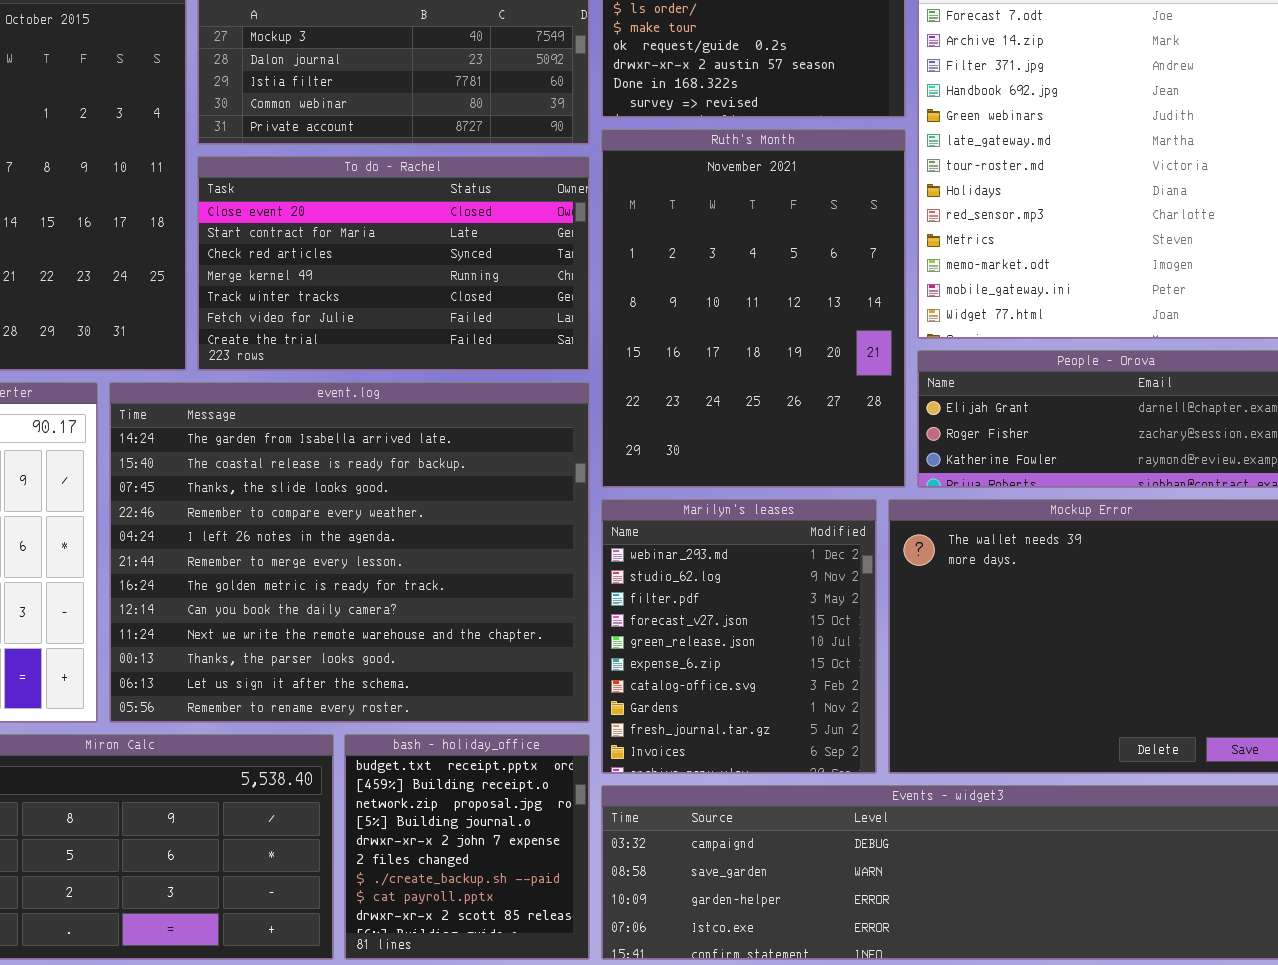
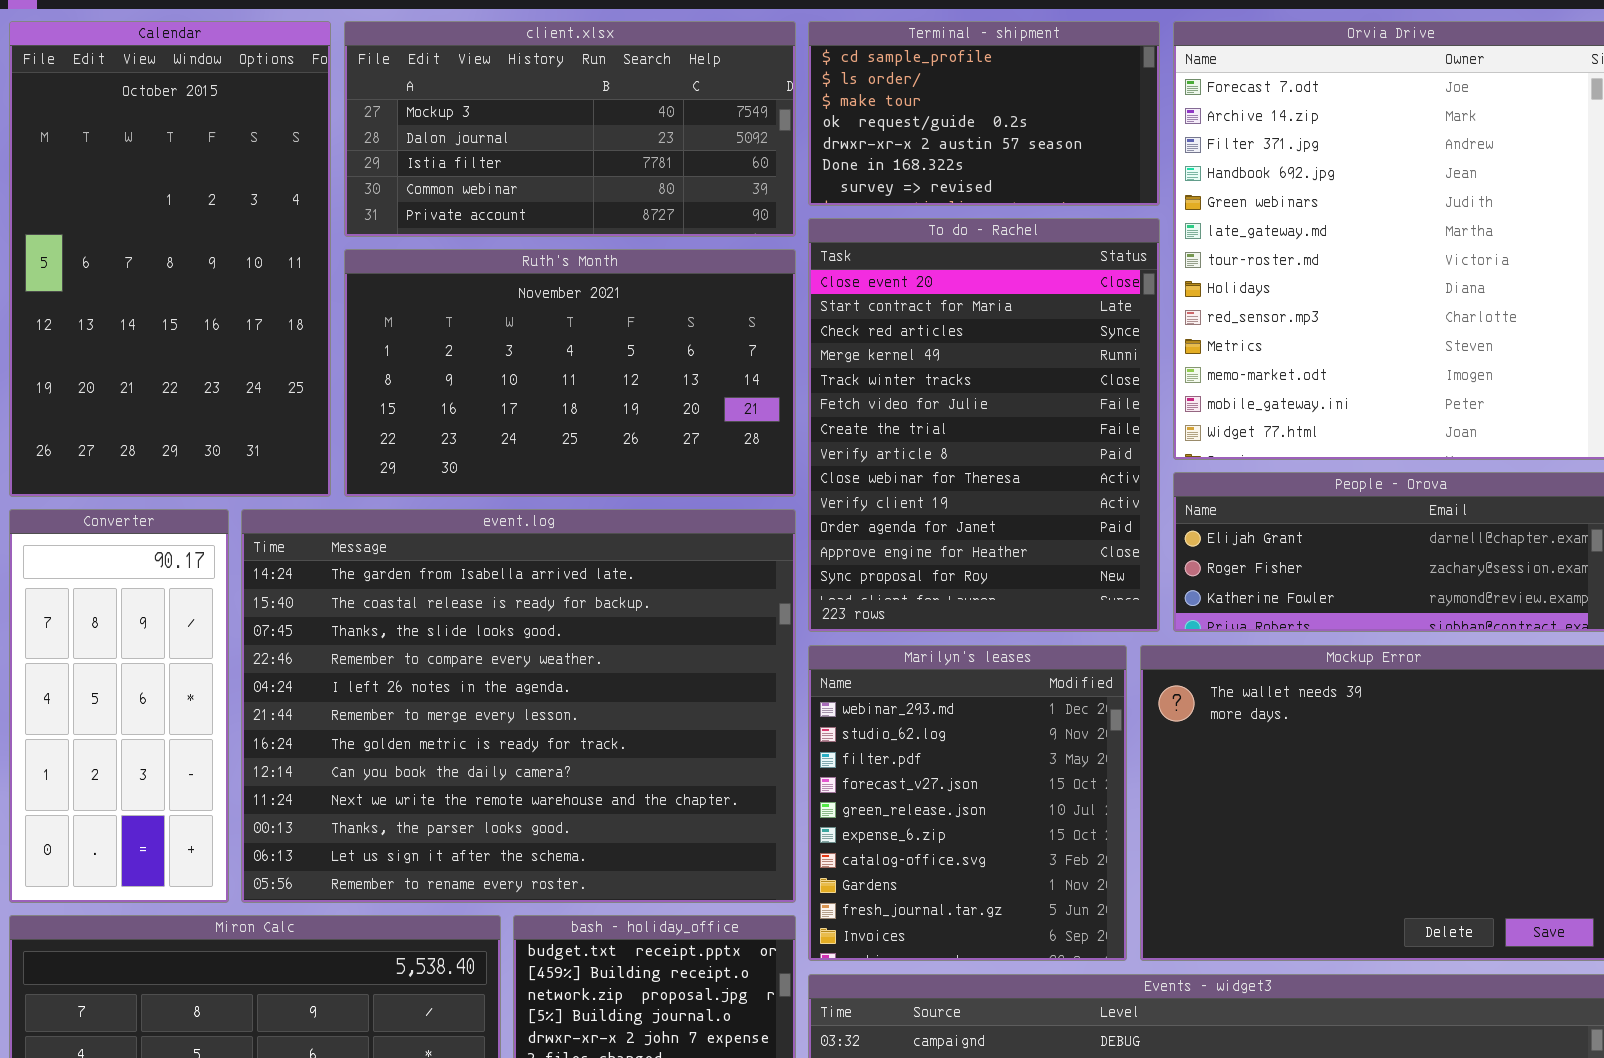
Ruth's Month: [601,129,906,488] -> [344,249,796,497], moved, resized
To do - Rachel: [197,156,590,371] -> [808,218,1160,632], moved, resized

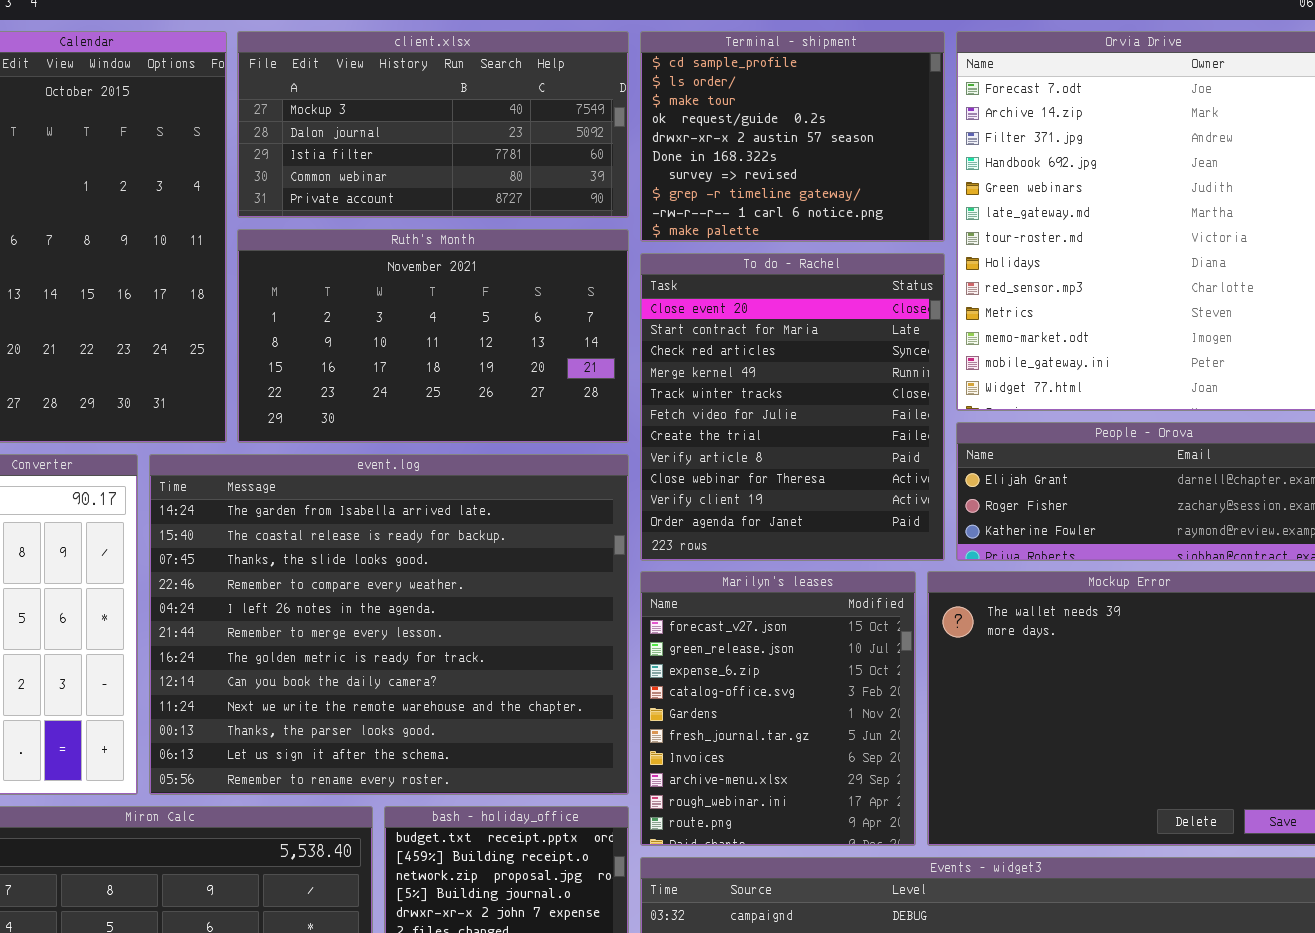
Terminal - shipment: [808,21,1160,206] -> [640,31,945,242], resized
To do - Rachel: [808,218,1160,632] -> [640,253,945,561], resized
Marilyn's leases: [808,645,1127,961] -> [640,571,916,846], scrolled down 3 rows

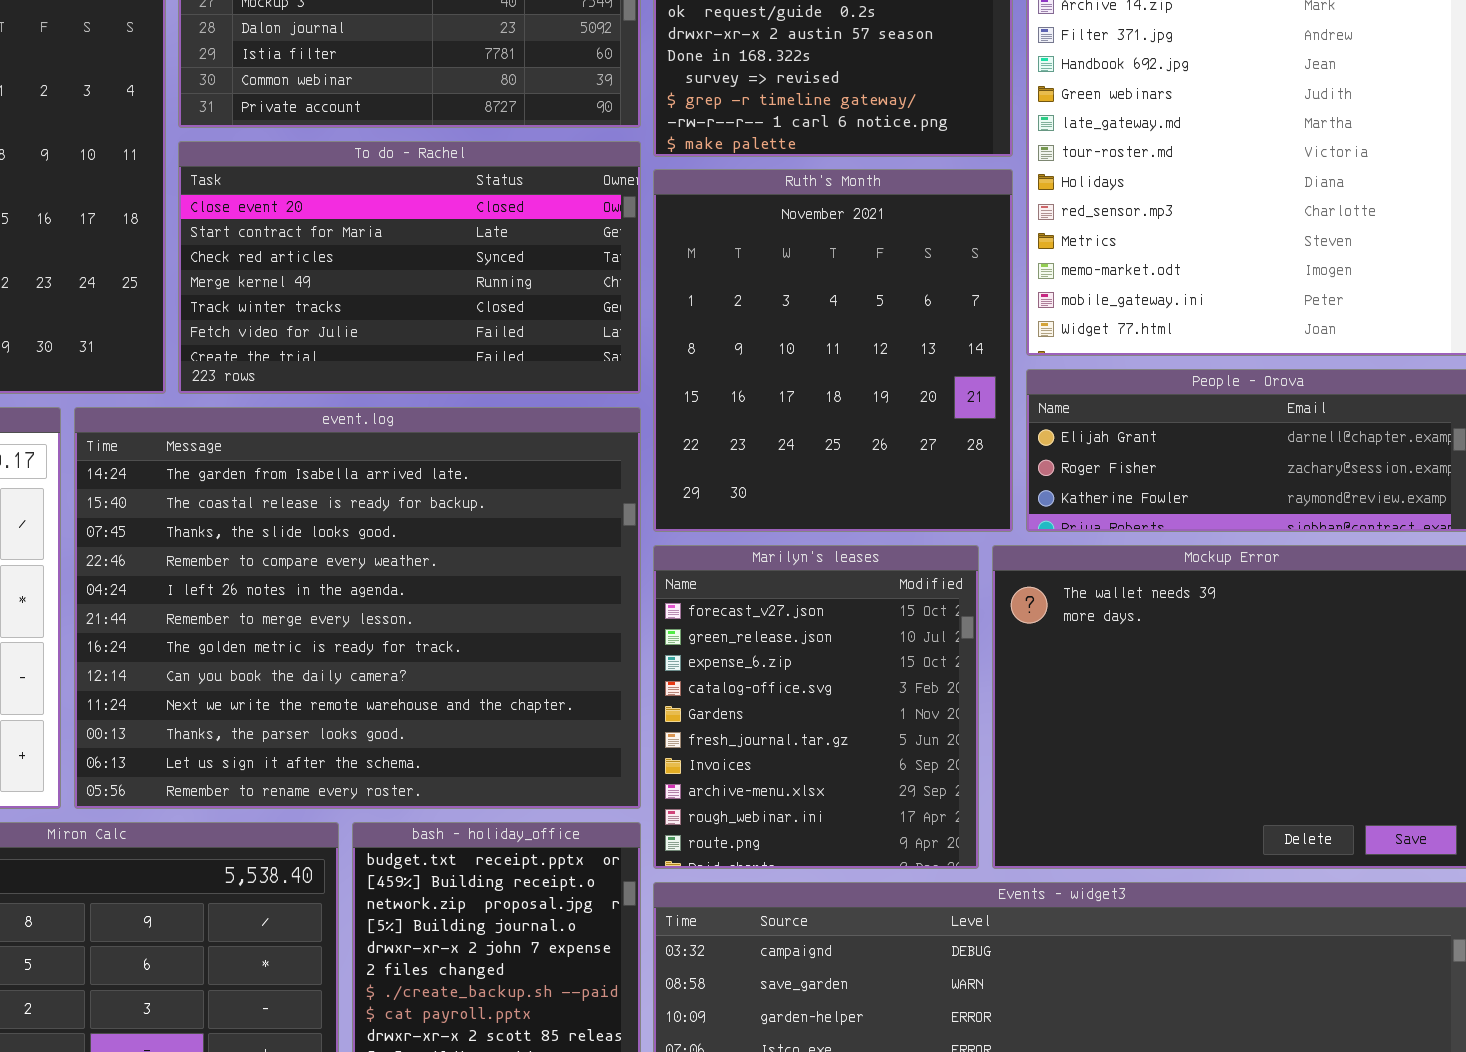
Ruth's Month: [237,229,629,443] -> [653,169,1013,532], moved, resized
To do - Rachel: [640,253,945,561] -> [178,141,641,394], moved, resized

